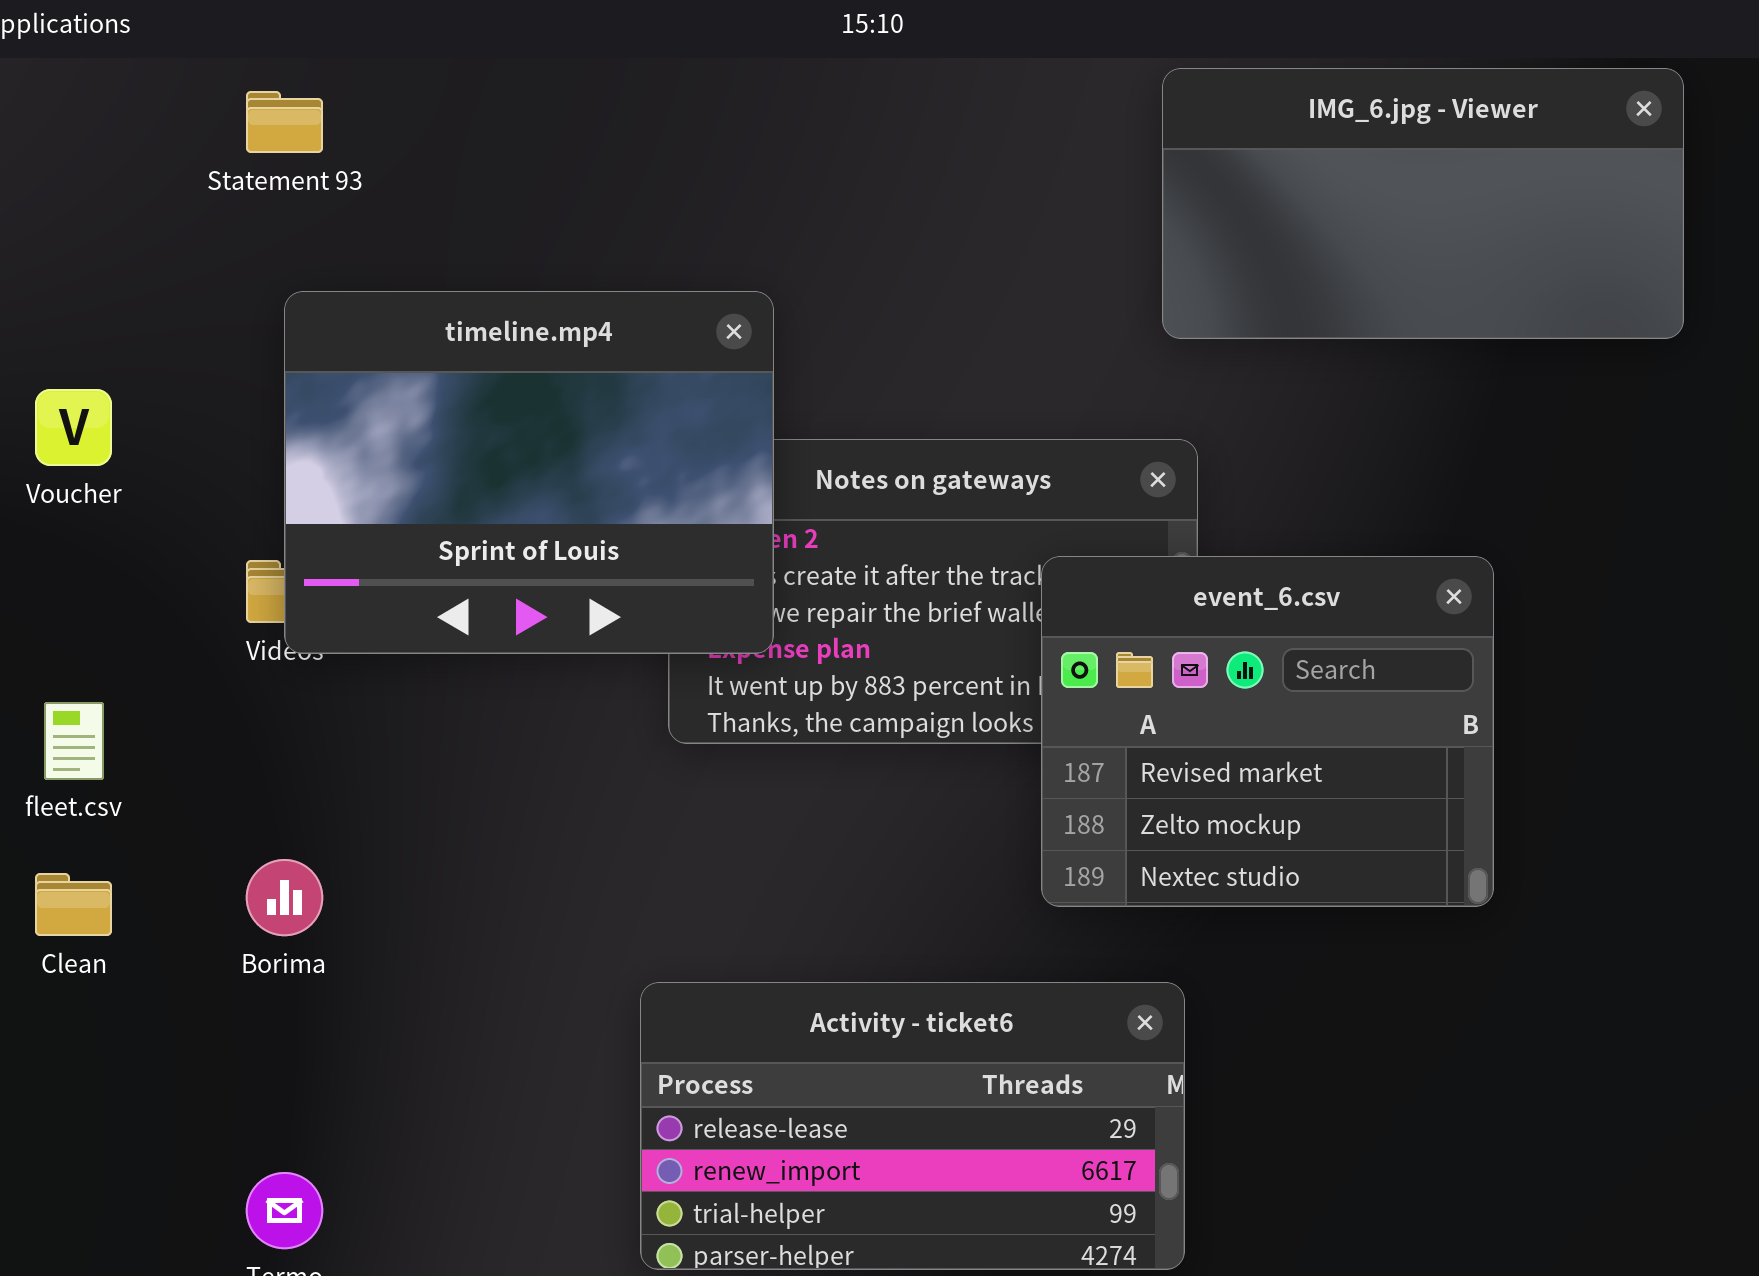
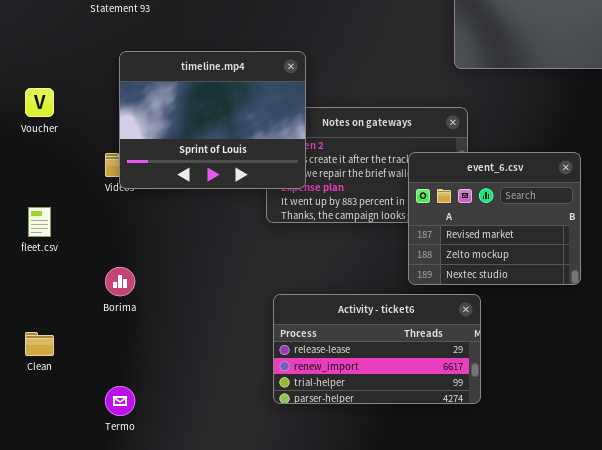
Clean: [35,873,112,936] -> [25,332,54,356], moved
Activity - ticket6: [640,982,1185,1270] -> [273,294,481,404], moved

